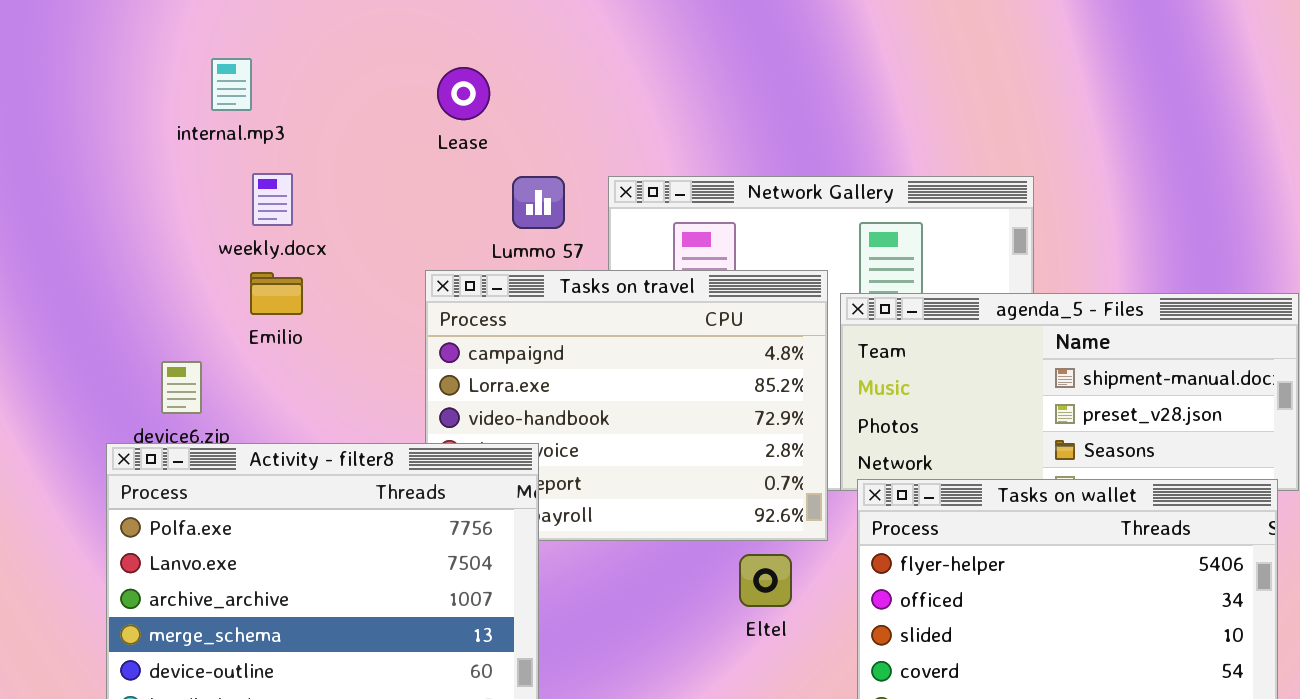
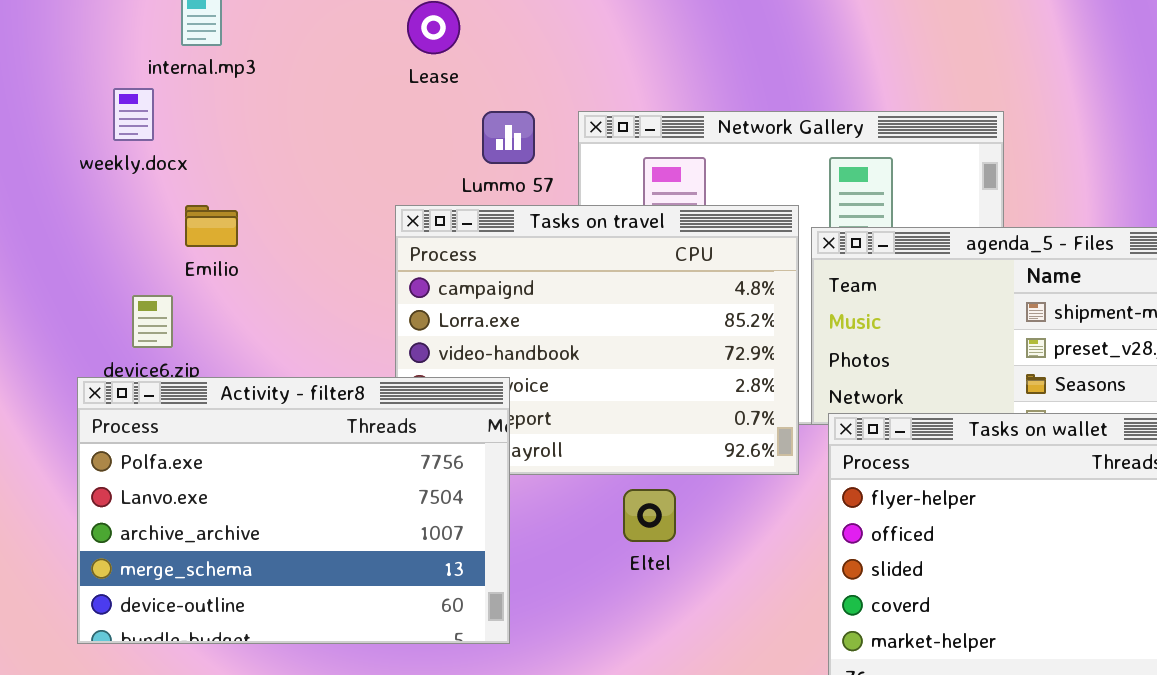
weekly.docx: [252,173,293,226] -> [113,88,154,141], moved
Emilio: [250,272,303,315] -> [185,205,238,247], moved
Eltel: [739,554,792,607] -> [623,489,676,542], moved

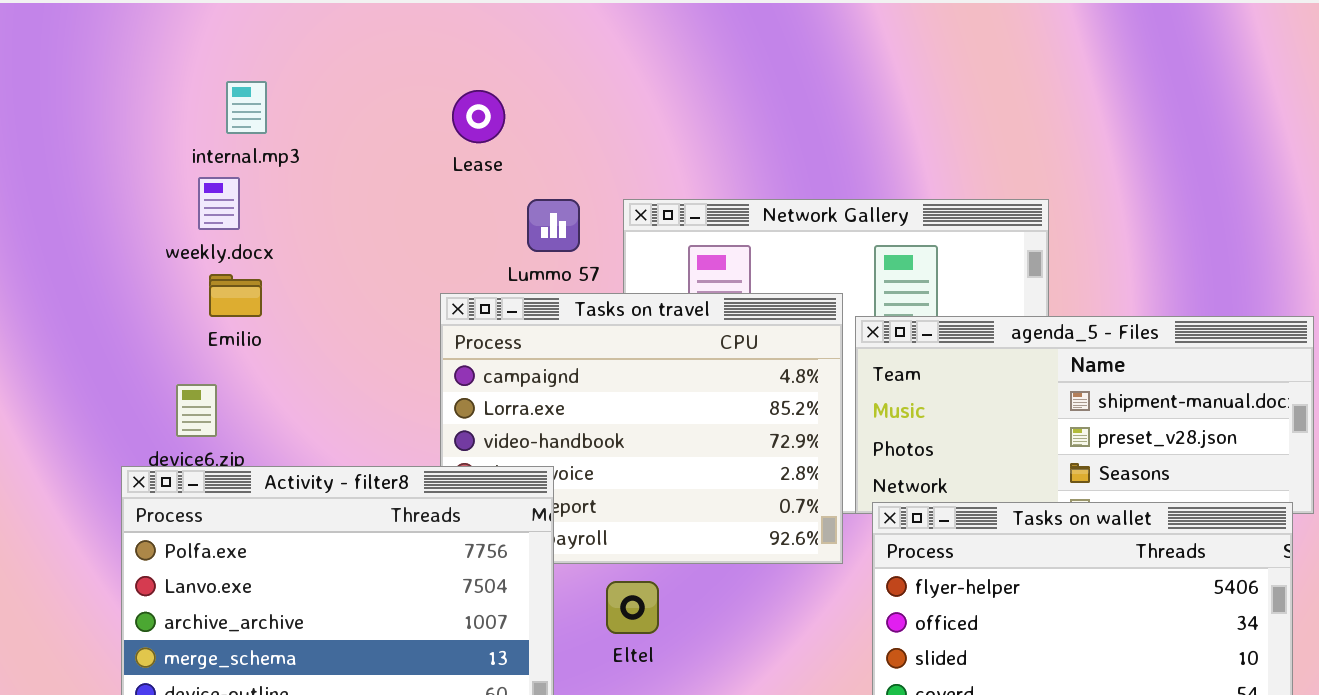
weekly.docx: [113,88,154,141] -> [198,177,240,230], moved
Emilio: [185,205,238,247] -> [209,274,262,317], moved
Eltel: [623,489,676,542] -> [606,581,659,634], moved

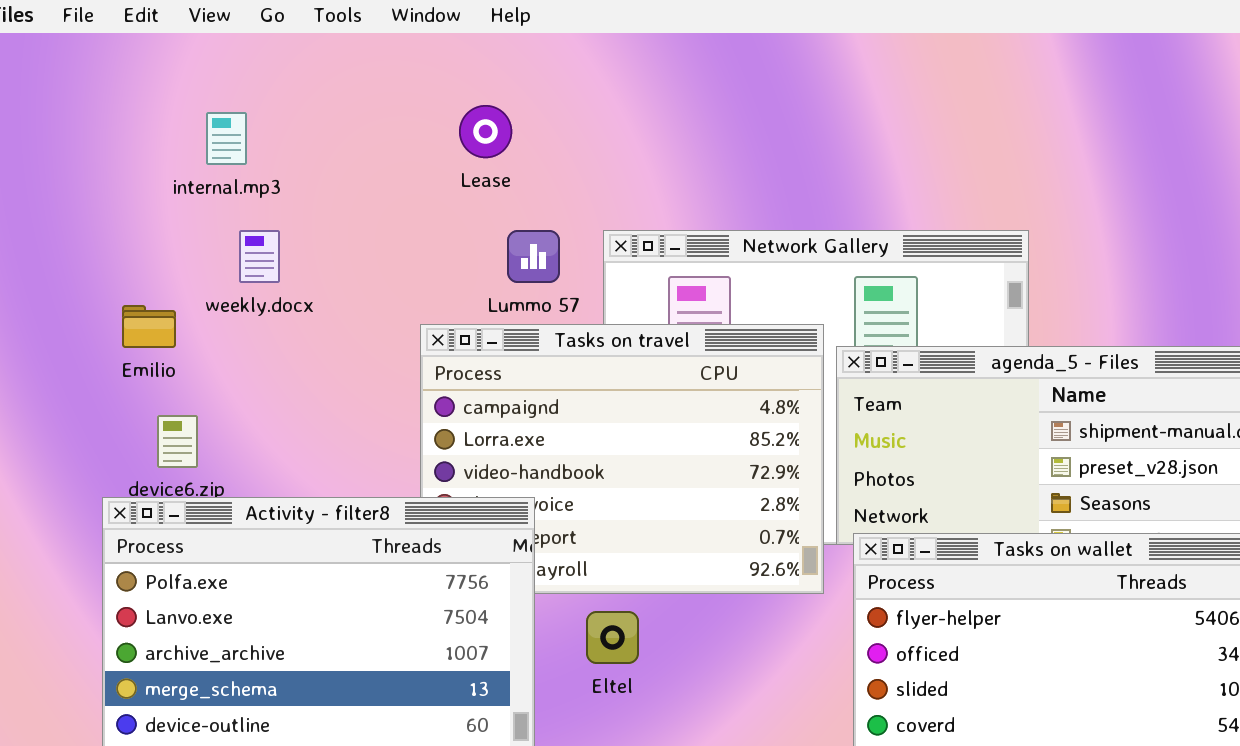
Lease: [452,90,505,143] -> [459,105,512,158], moved
weekly.docx: [198,177,240,230] -> [239,230,280,283], moved
Emilio: [209,274,262,317] -> [122,305,176,348], moved

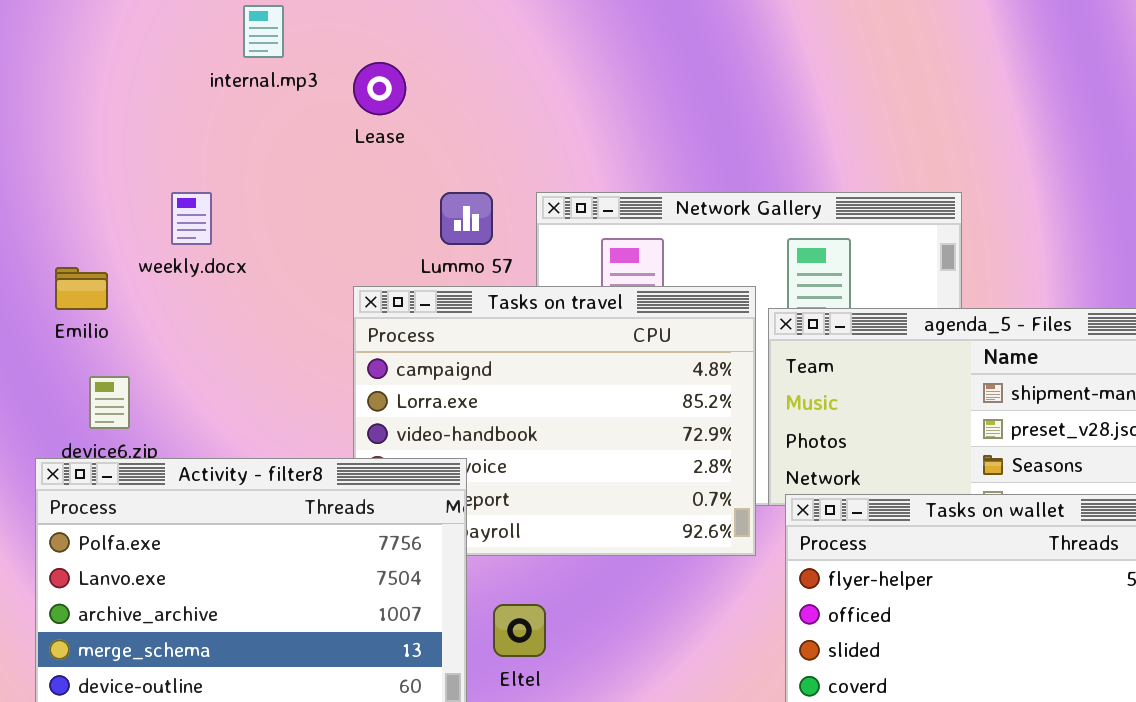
Lease: [459,105,512,158] -> [353,62,406,115], moved
internal.mp3: [206,112,247,165] -> [243,5,284,58], moved
Eltel: [586,611,639,664] -> [493,604,546,657], moved

